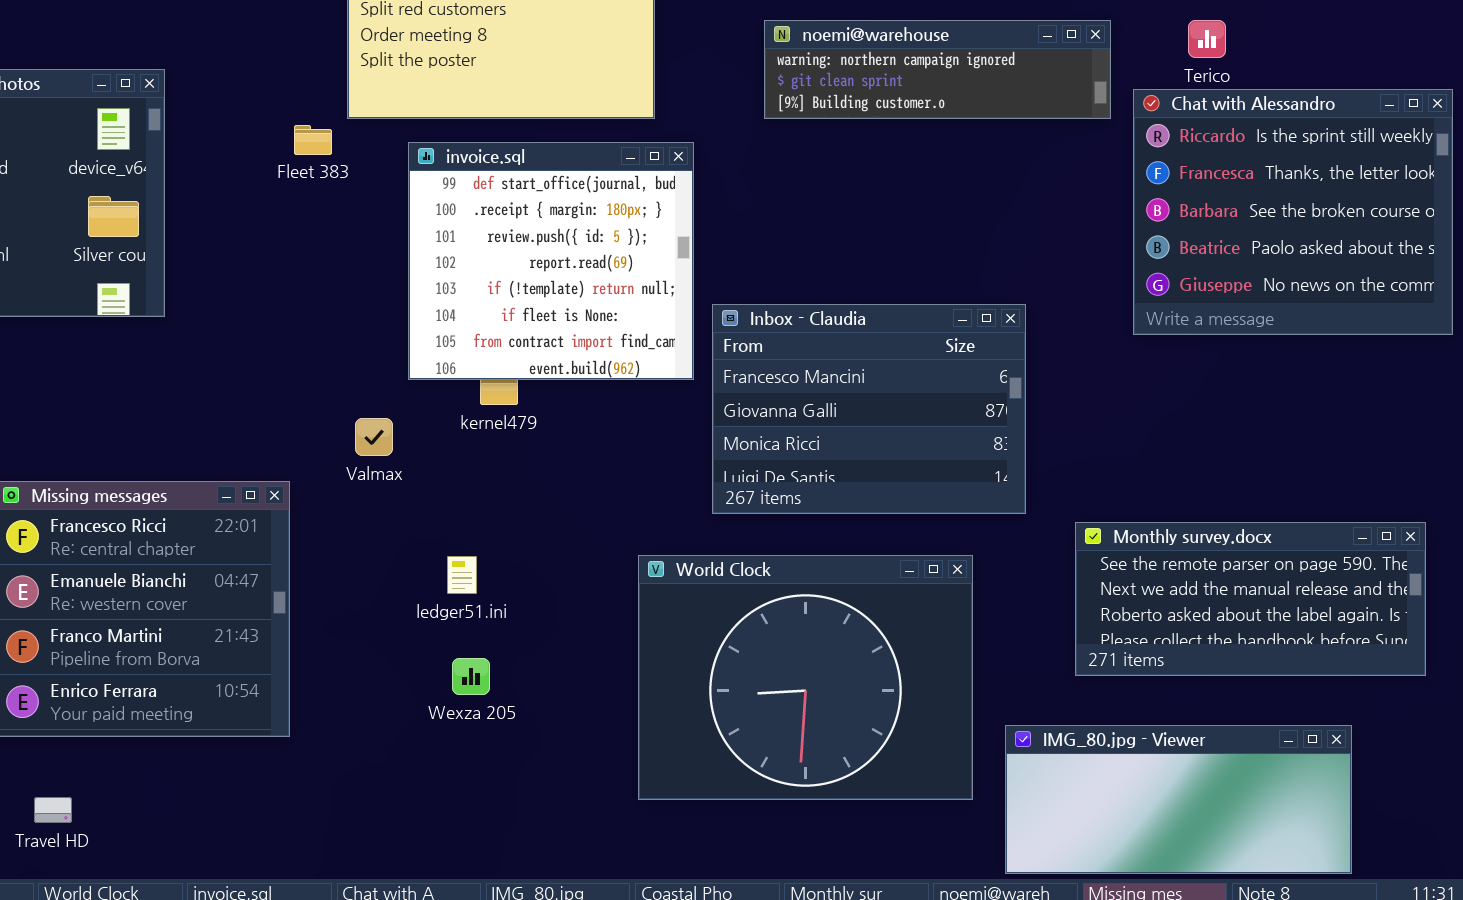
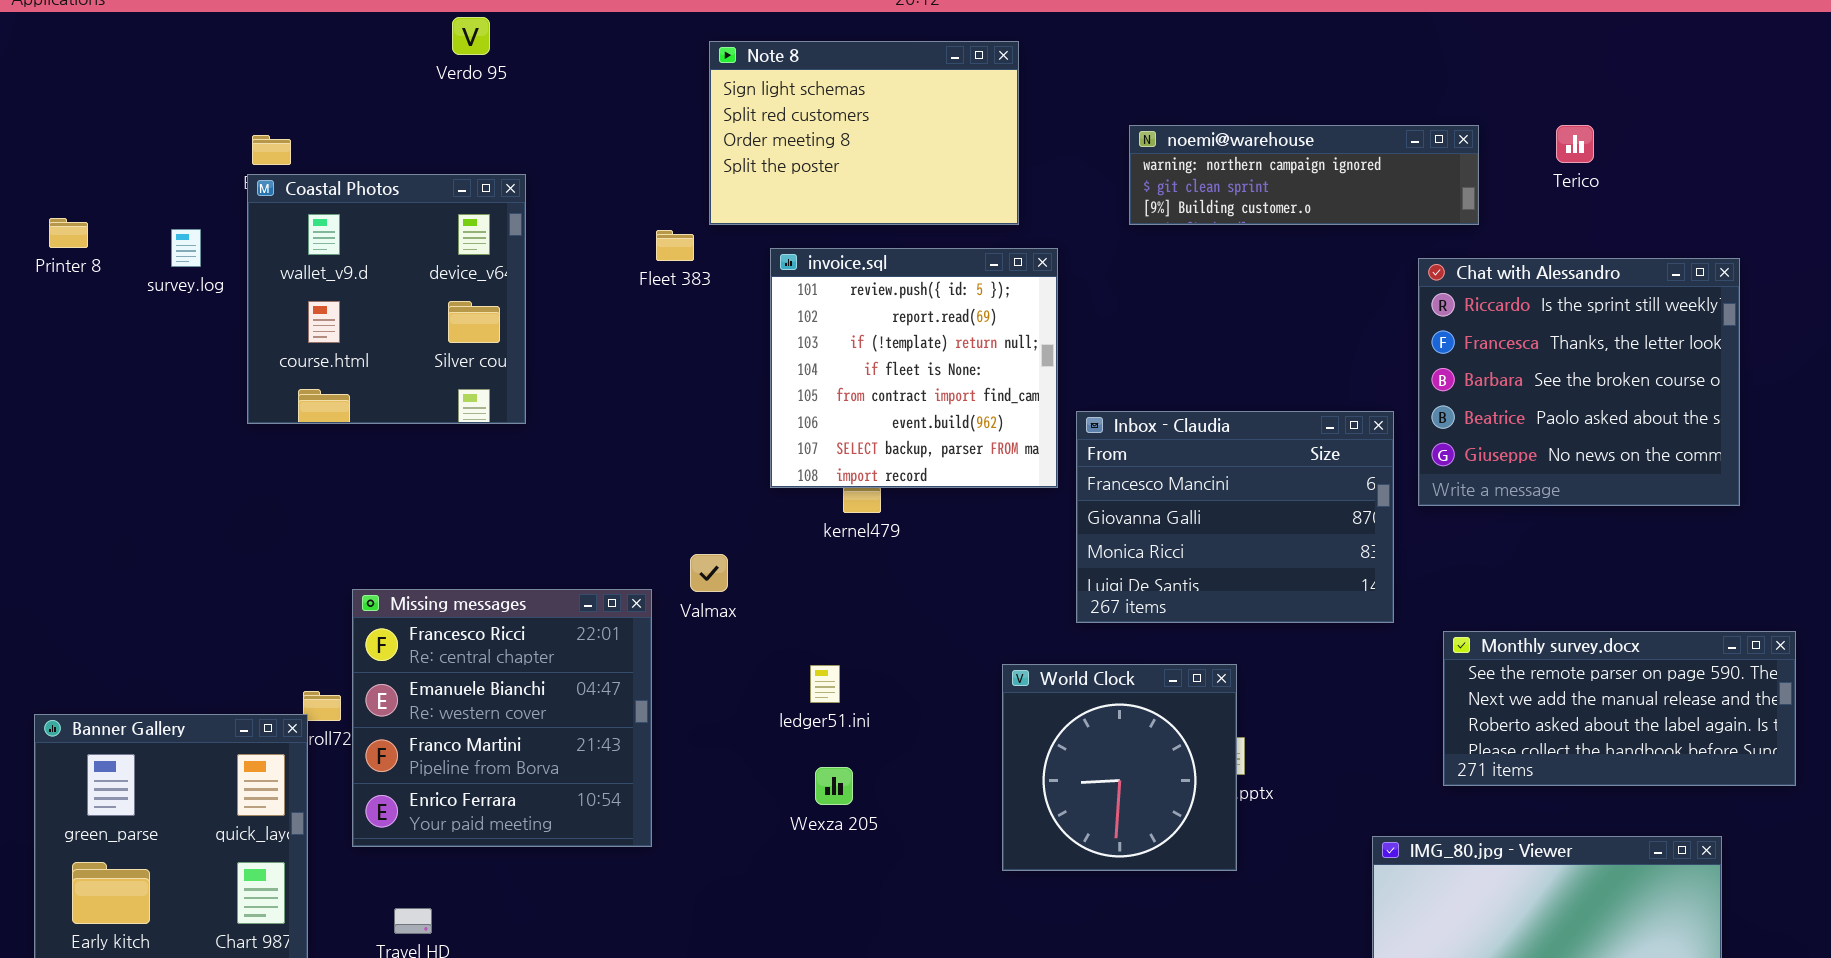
Chat with Alessandro: [1133,89,1453,335] -> [1418,258,1740,506], moved
invoice.sql: [408,142,694,380] -> [770,248,1058,488], scrolled down 2 rows
Valmax: [355,418,393,456] -> [690,554,728,592], moved
World Clock: [638,555,973,800] -> [1002,664,1237,871], resized

